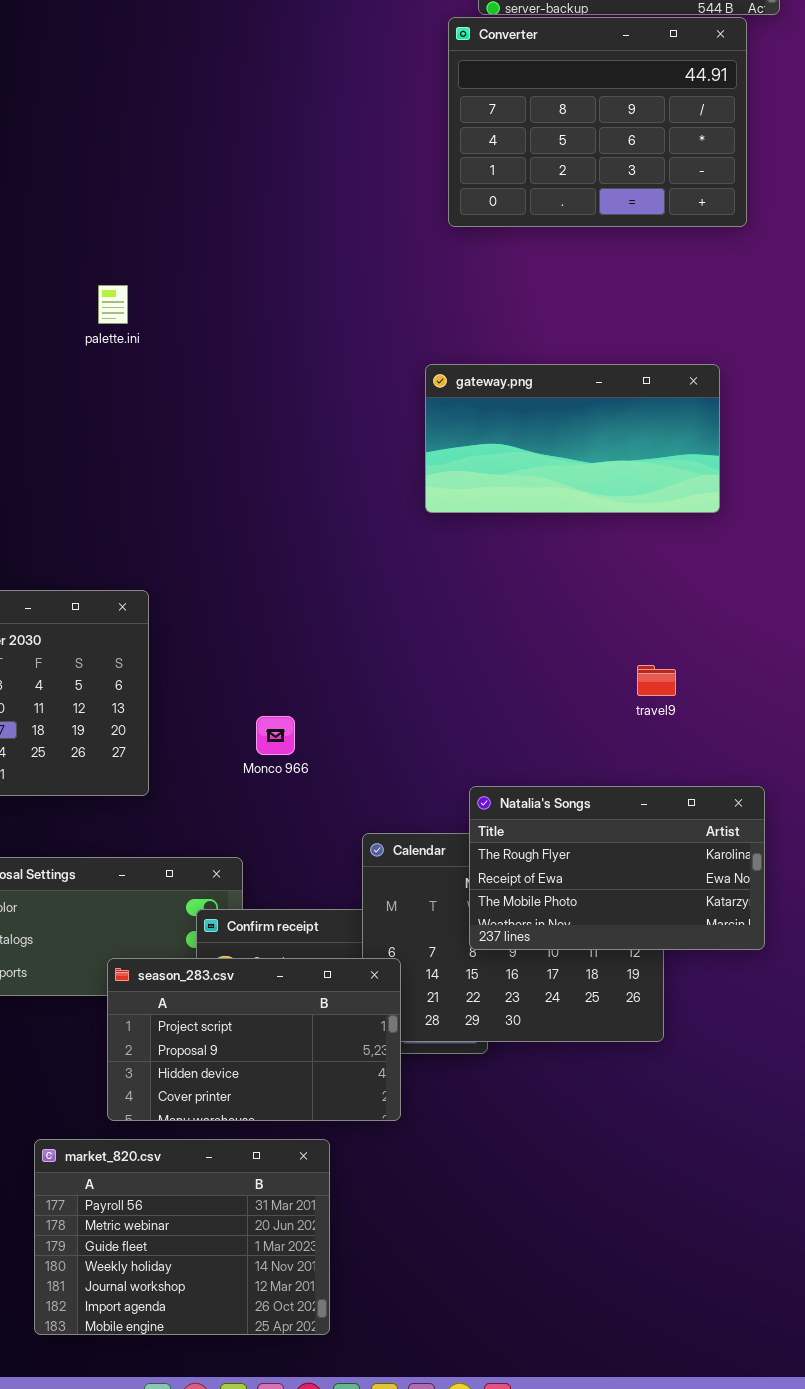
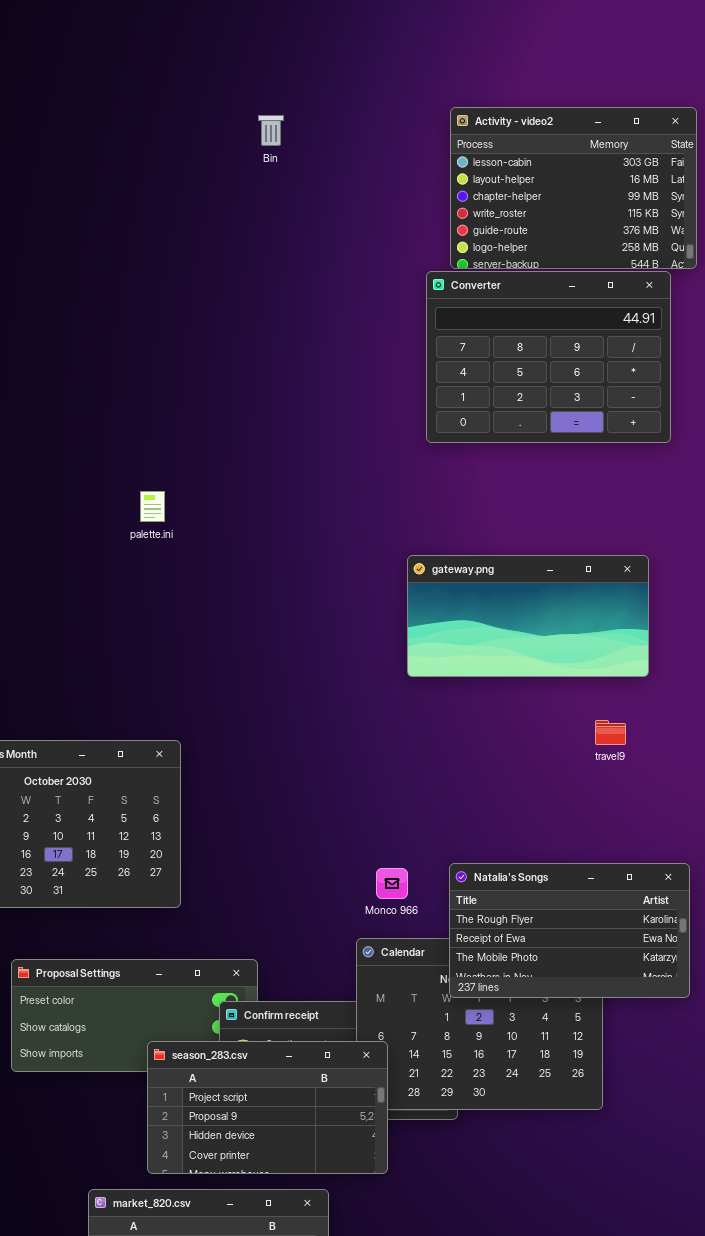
travel9: [637,665,676,696] -> [595,720,626,745], moved
Monco 966: [256,716,295,755] -> [376,868,408,899], moved
Natalia's Songs: [469,786,765,950] -> [449,863,690,998], moved

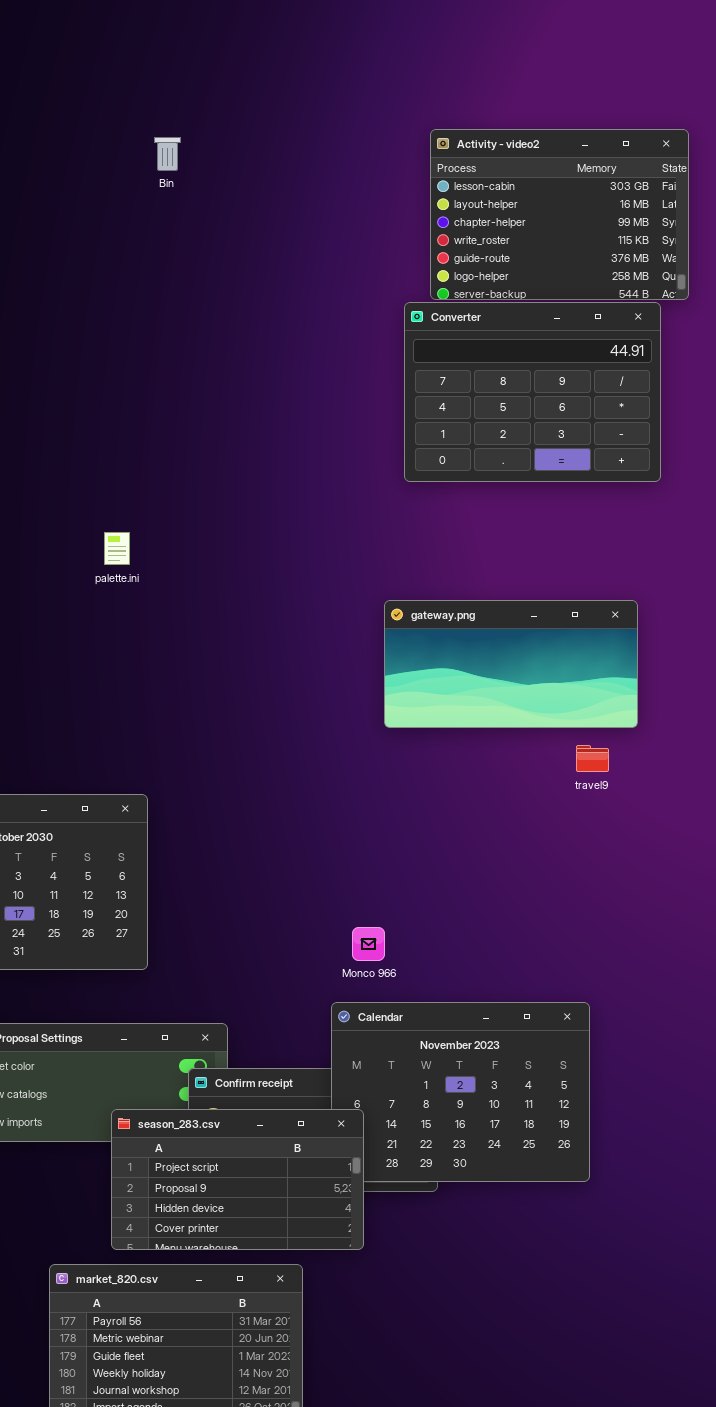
Bin: [258,115,284,146] -> [154,137,181,171], moved
travel9: [595,720,626,745] -> [576,745,609,772], moved
Natalia's Songs: [449,863,690,998] -> none, closed

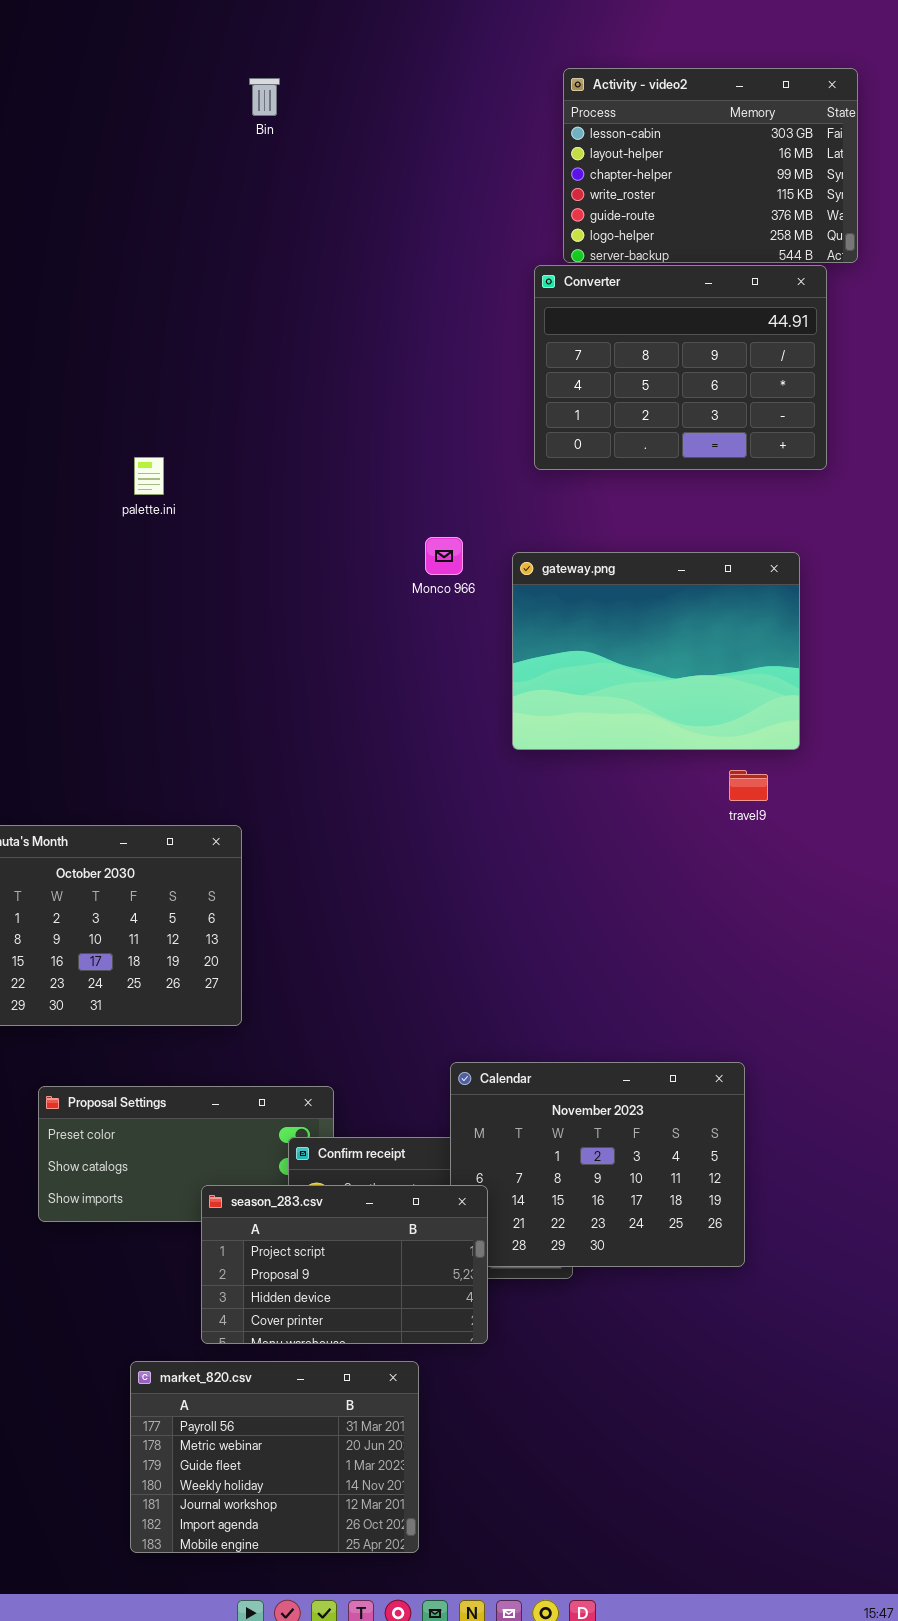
palette.ini: [104,532,130,565] -> [134,457,164,495], moved
gateway.png: [384,600,638,728] -> [512,552,800,750], resized
Monco 966: [352,927,385,961] -> [425,537,463,575], moved

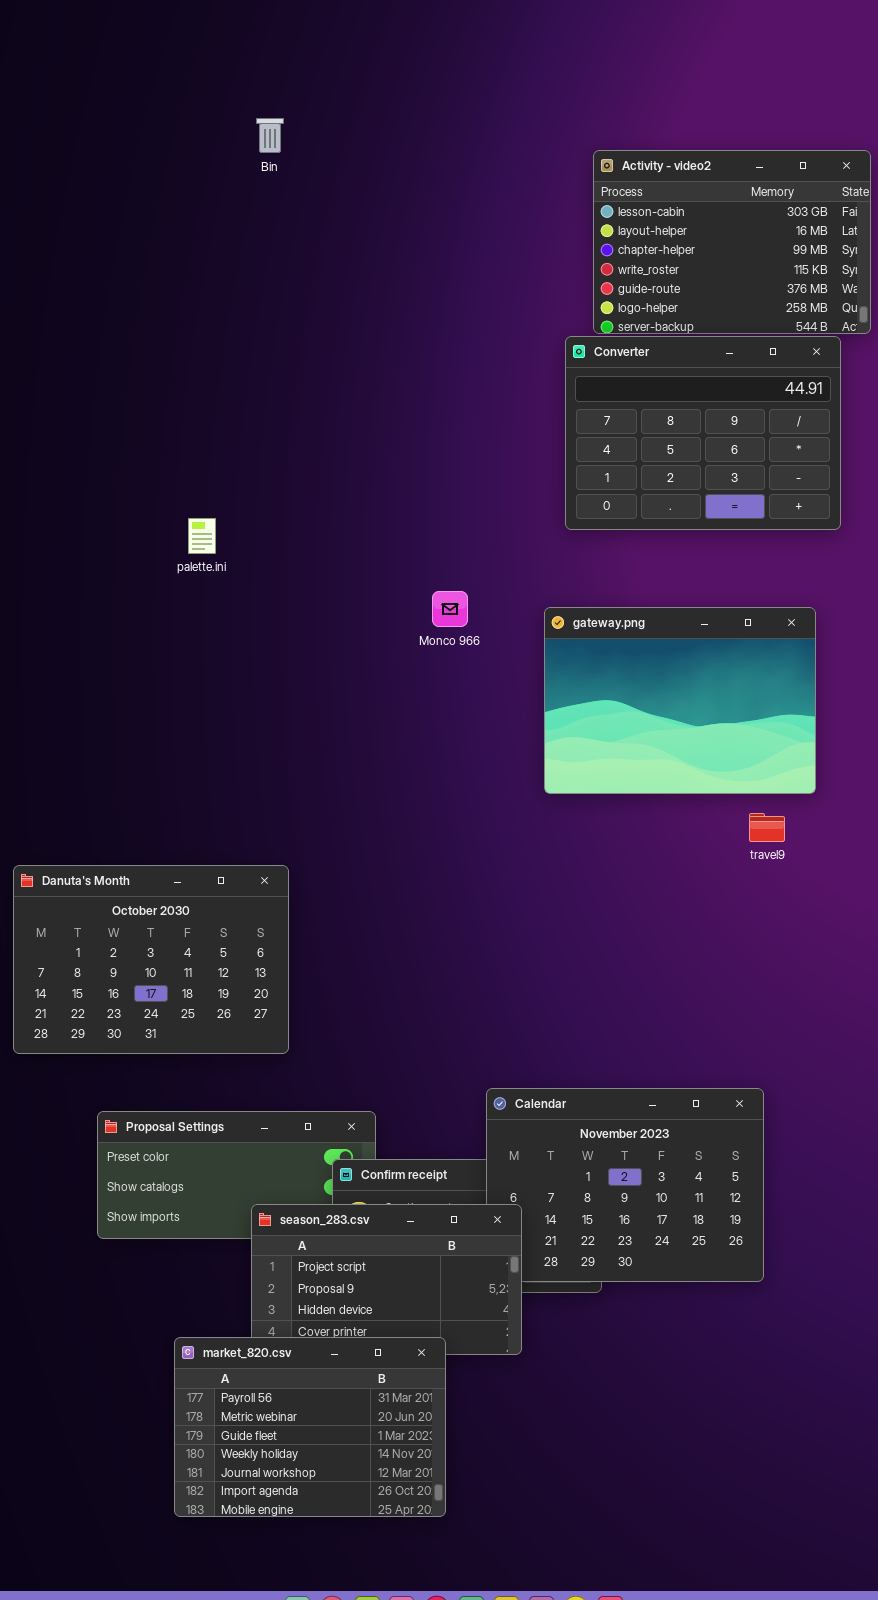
Bin: [249,78,280,116] -> [256,118,284,153], moved
Monco 966: [425,537,463,575] -> [432,591,468,627], moved
market_820.csv: [130,1361,419,1553] -> [174,1337,446,1517], moved

